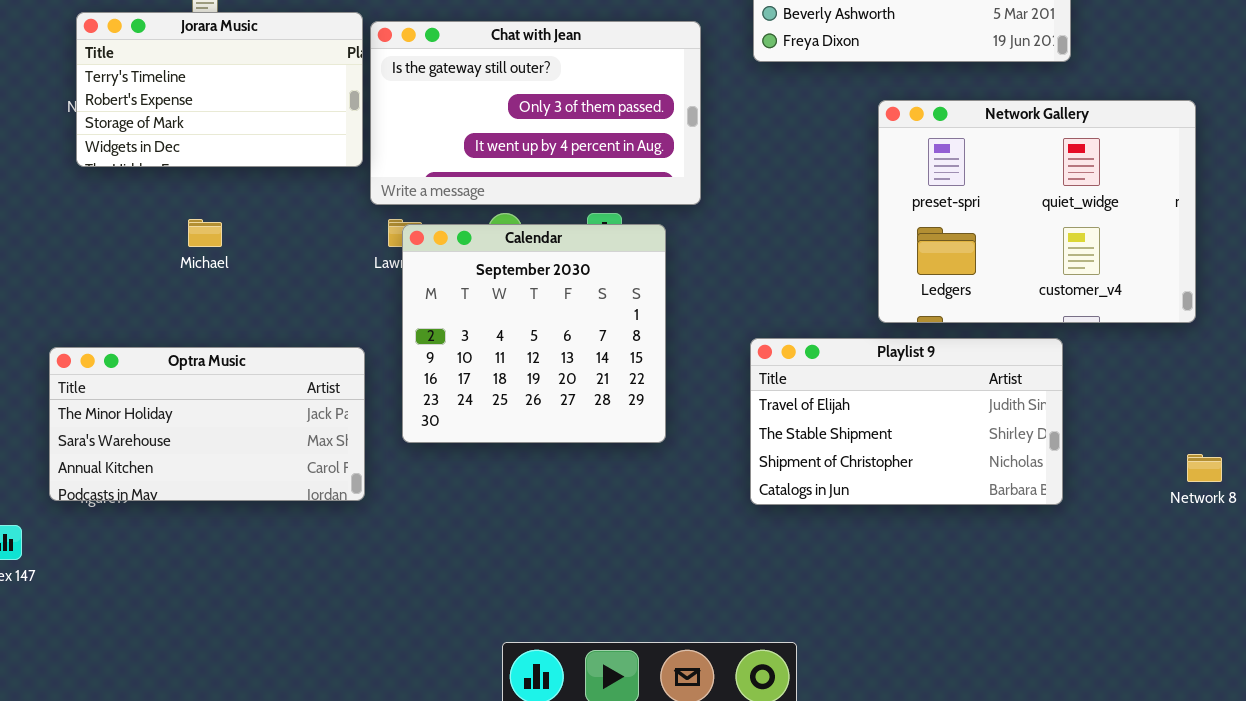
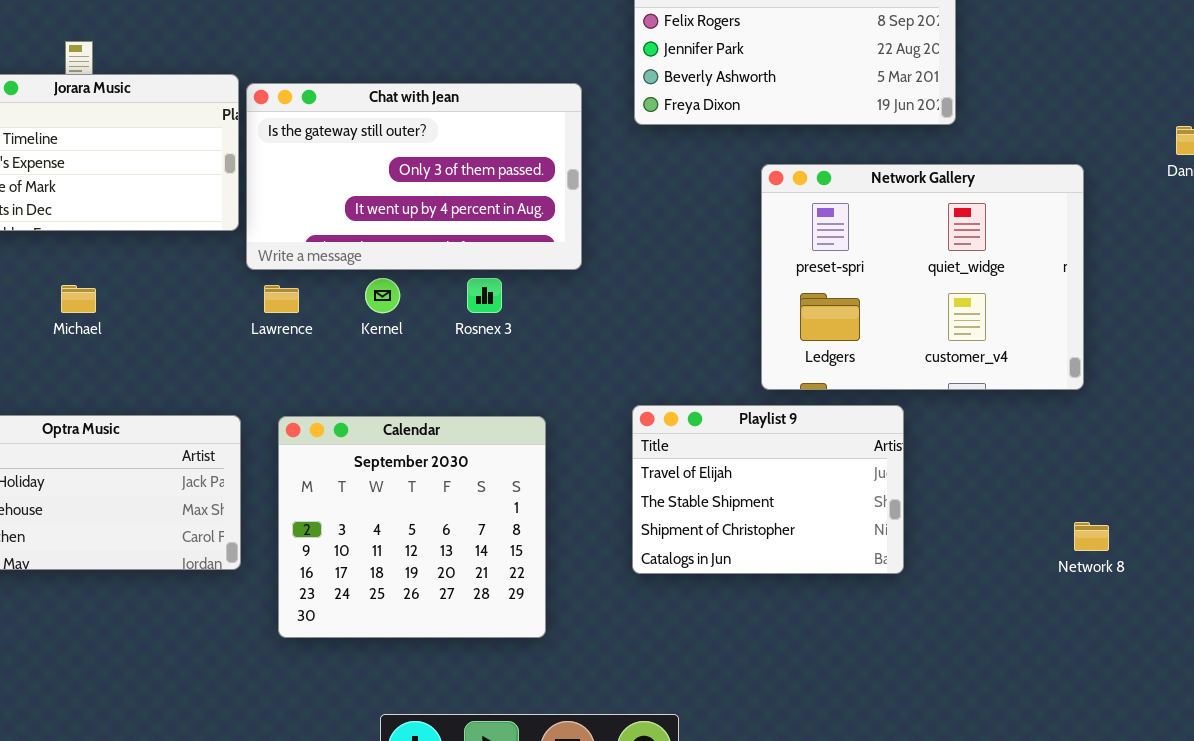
Calendar: [402,224,666,443] -> [278,416,546,638], moved
Playlist 9: [750,338,1063,505] -> [632,405,904,574], resized

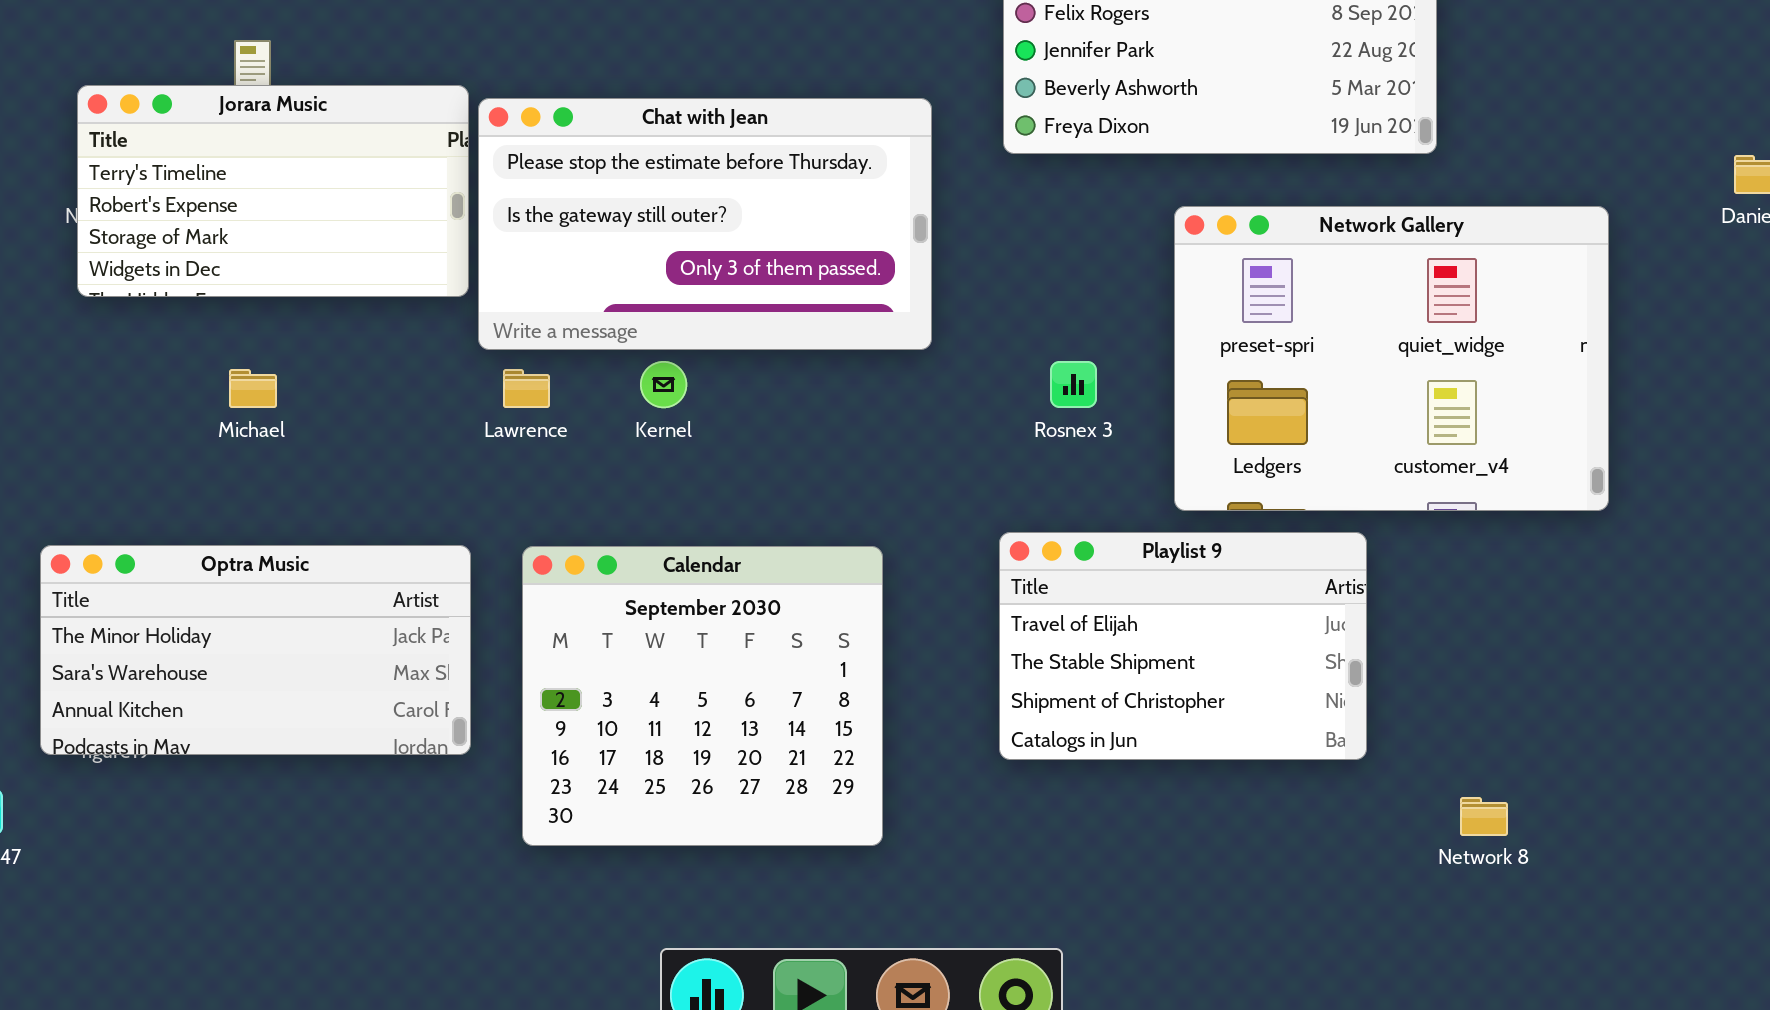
Chat with Jean: [246,83,582,270] -> [478,98,932,350], scrolled up 1 row
Rosnex 3: [467,278,502,313] -> [1050,361,1097,408], moved
Network 8: [1074,522,1109,551] -> [1460,797,1508,836], moved

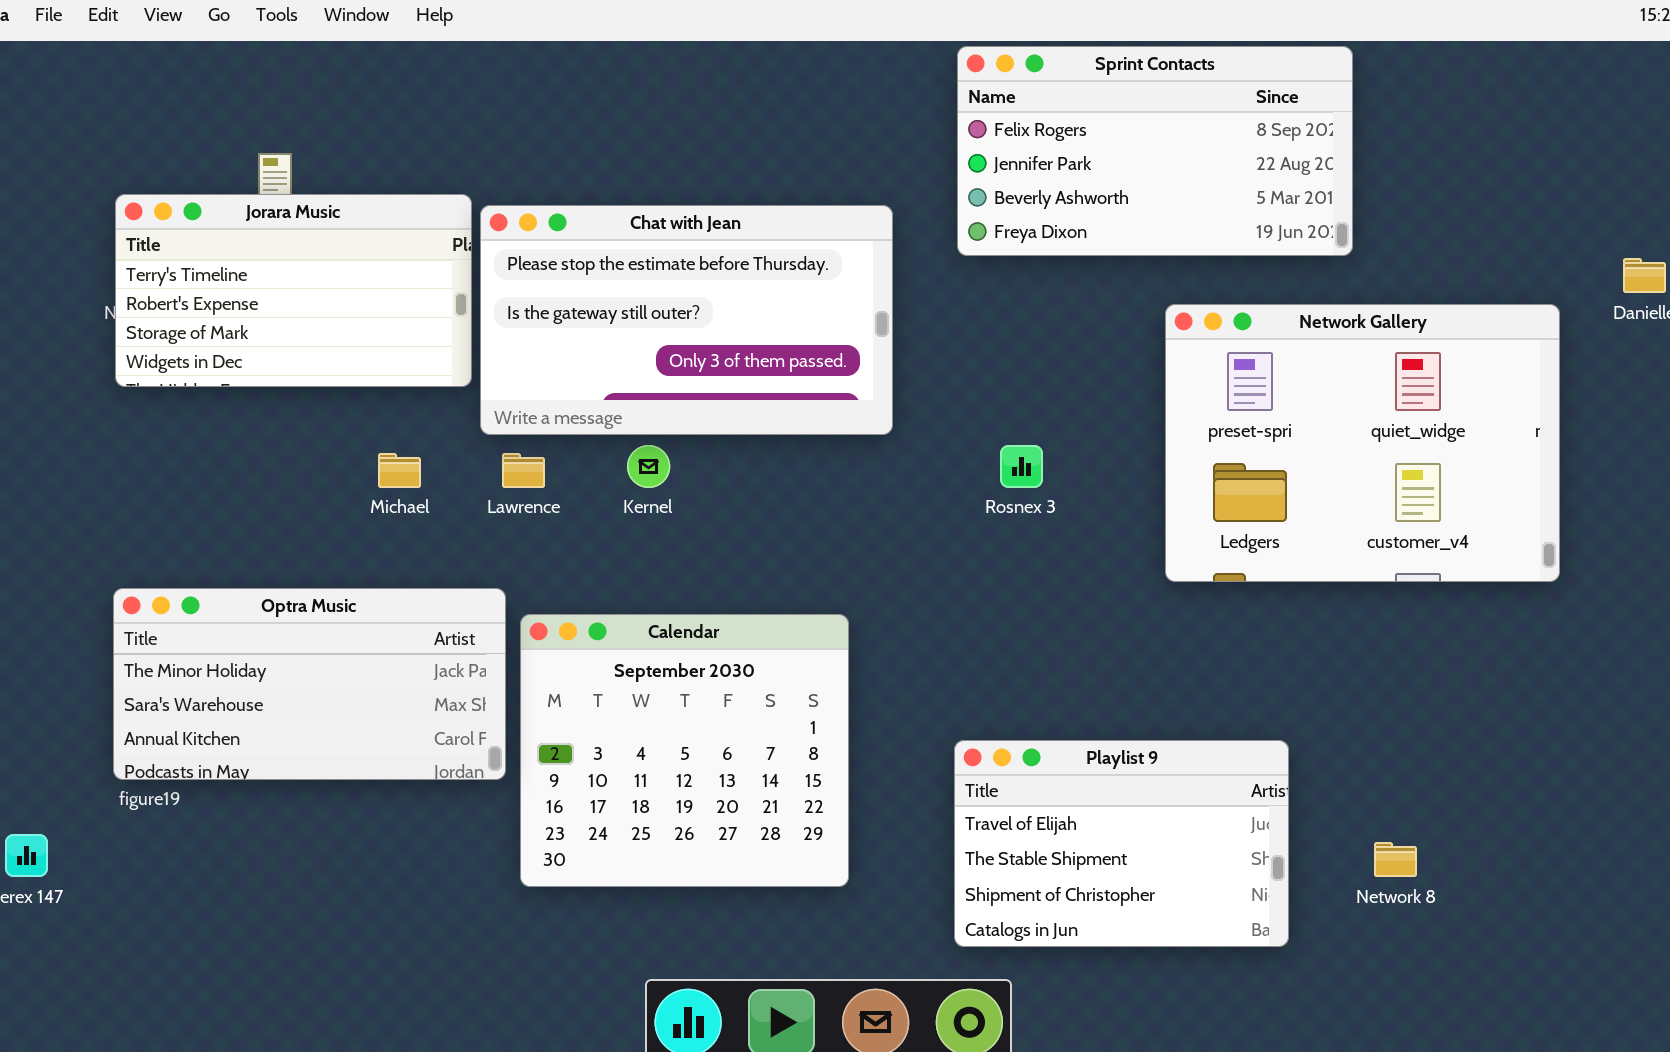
Network Gallery: [1174,206,1609,511] -> [1165,304,1560,582], moved
Michael: [229,369,277,408] -> [378,453,421,488], moved
Playlist 9: [999,532,1367,760] -> [954,740,1289,947], moved
Optra Music: [40,545,471,755] -> [113,588,506,780], moved

